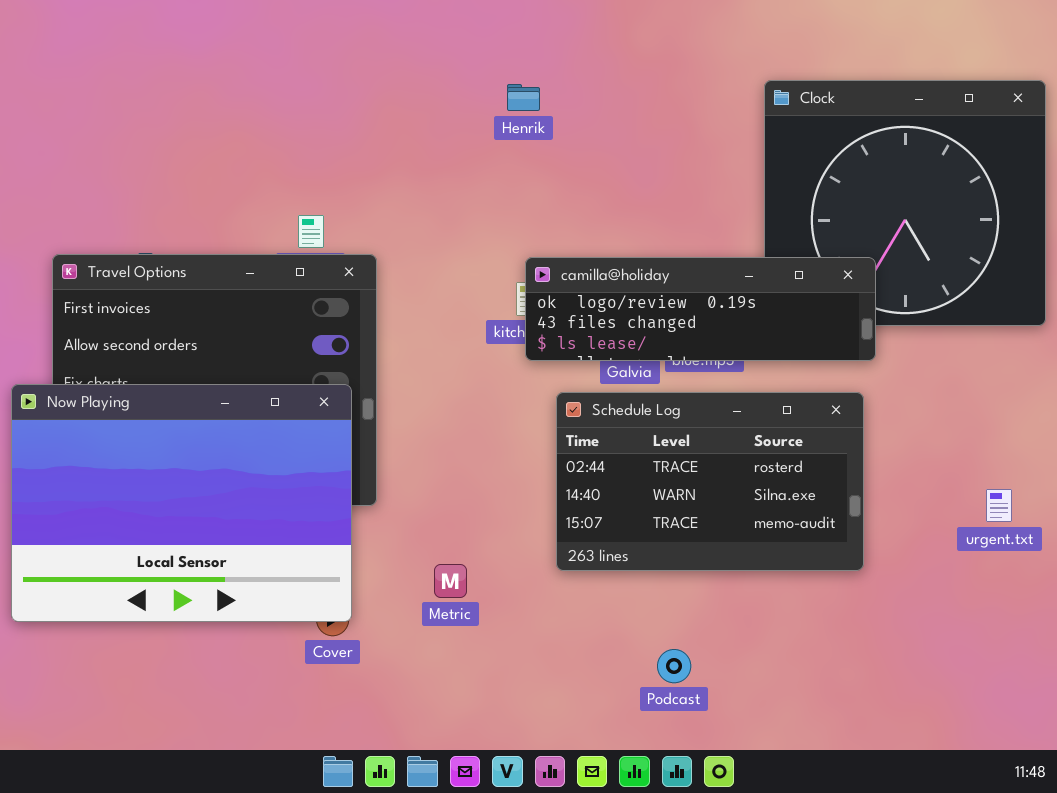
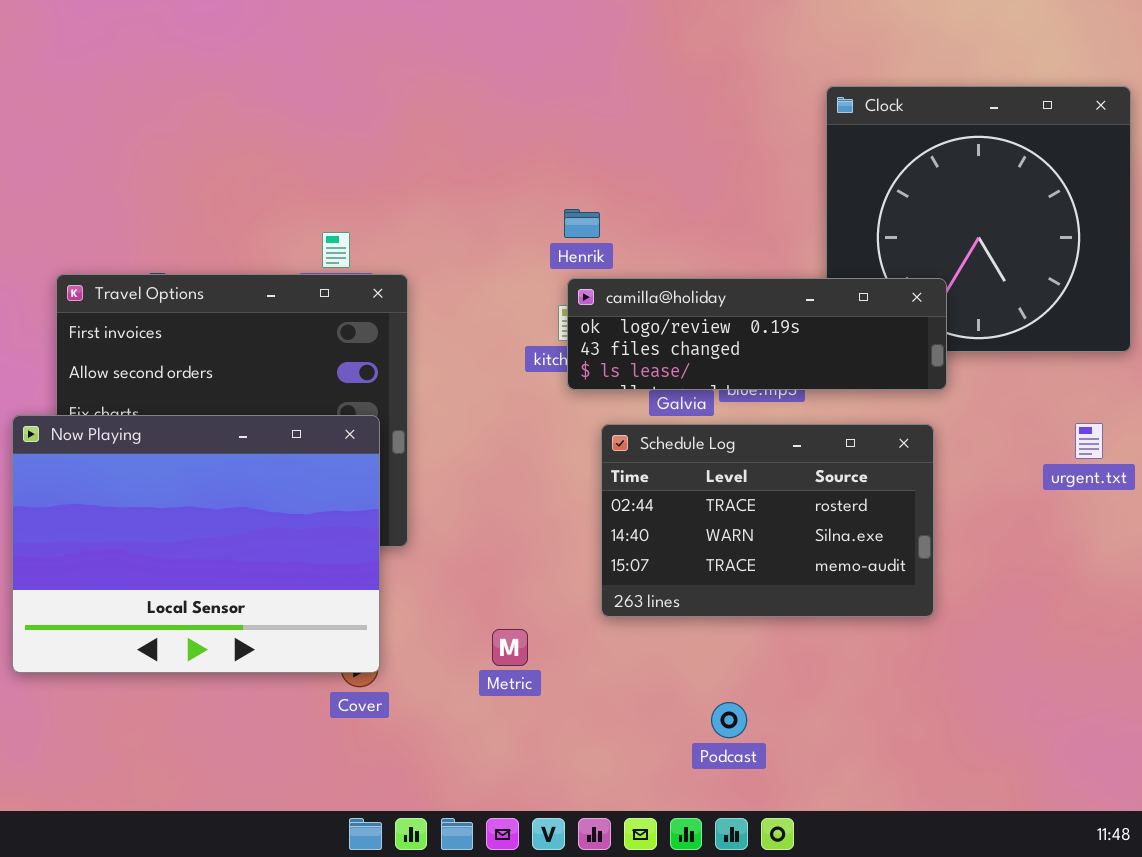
Henrik: [507,84,540,111] -> [564,209,600,238], moved
urgent.txt: [986,489,1012,522] -> [1075,423,1103,459], moved
Metric: [434,564,467,598] -> [492,629,528,666], moved

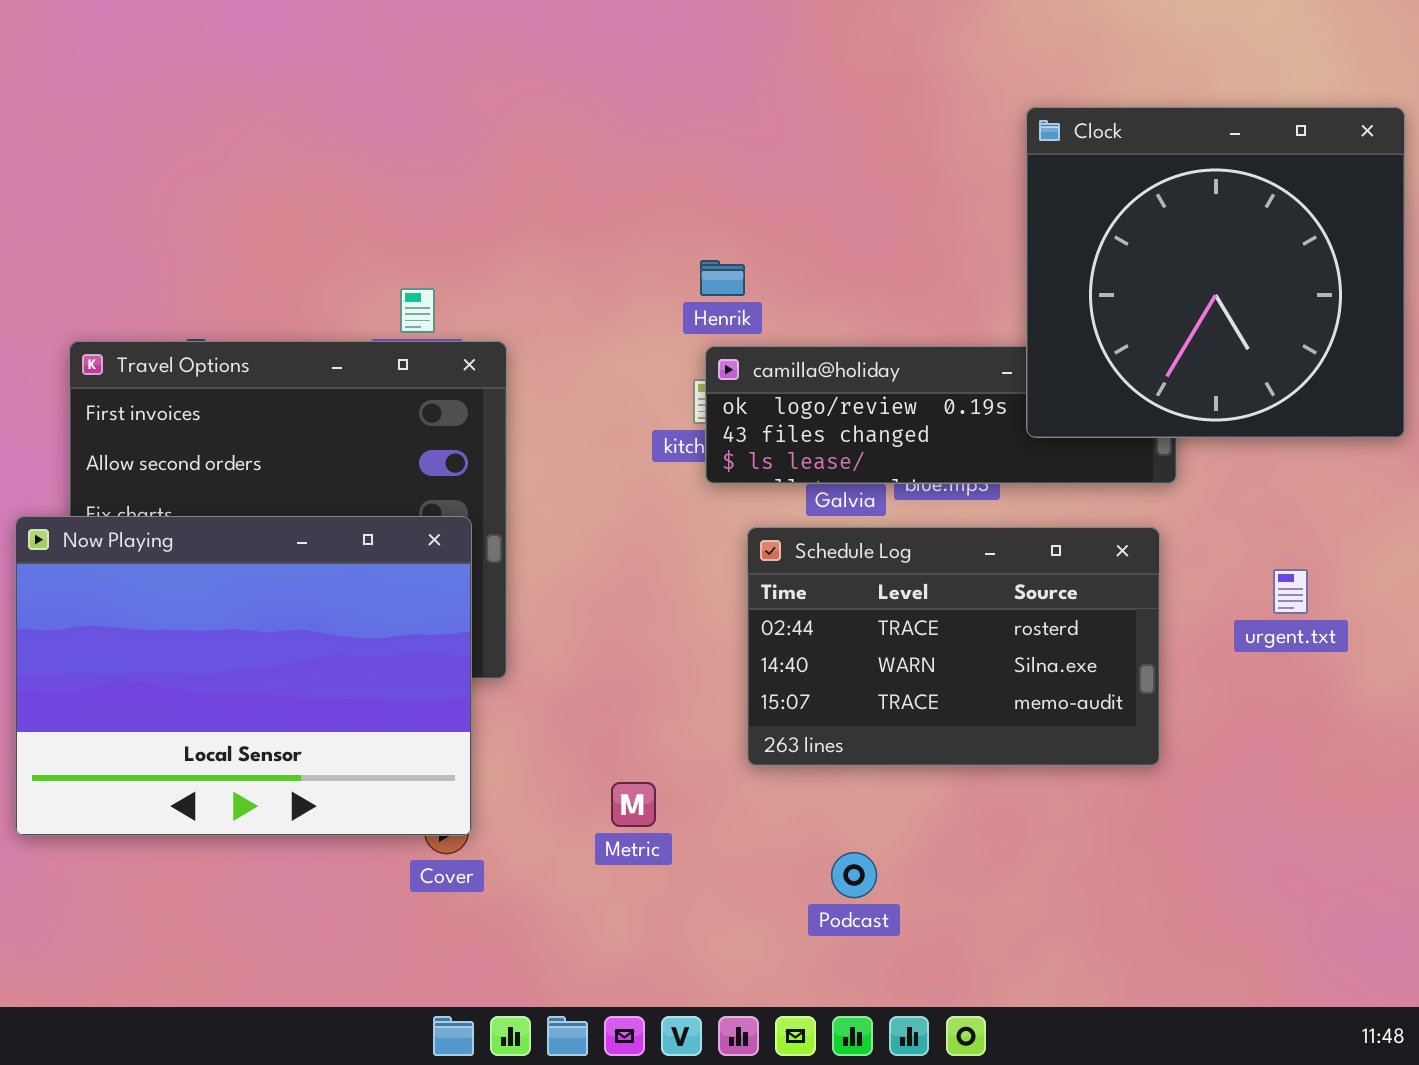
Clock: [826,86,1131,352] -> [1026,107,1405,438], raised
urgent.txt: [1075,423,1103,459] -> [1273,569,1308,614], moved
Podcast: [711,702,747,738] -> [831,852,877,898], moved

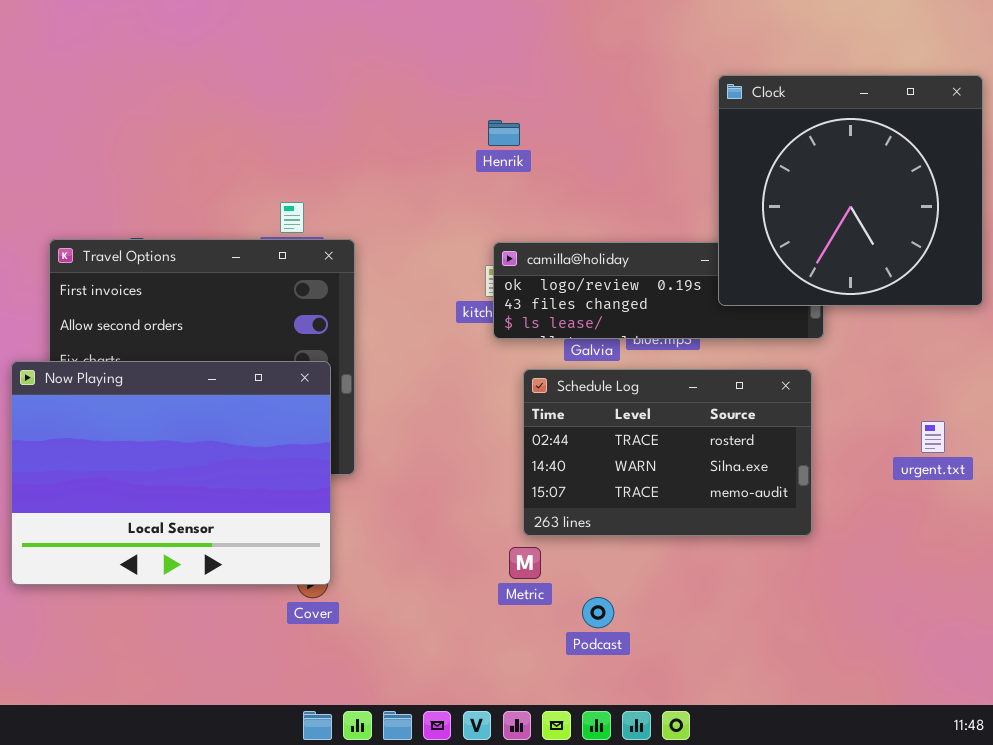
Henrik: [700,260,745,296] -> [488,120,520,146], moved
urgent.txt: [1273,569,1308,614] -> [921,421,945,453], moved
Metric: [611,782,656,827] -> [509,547,541,579], moved

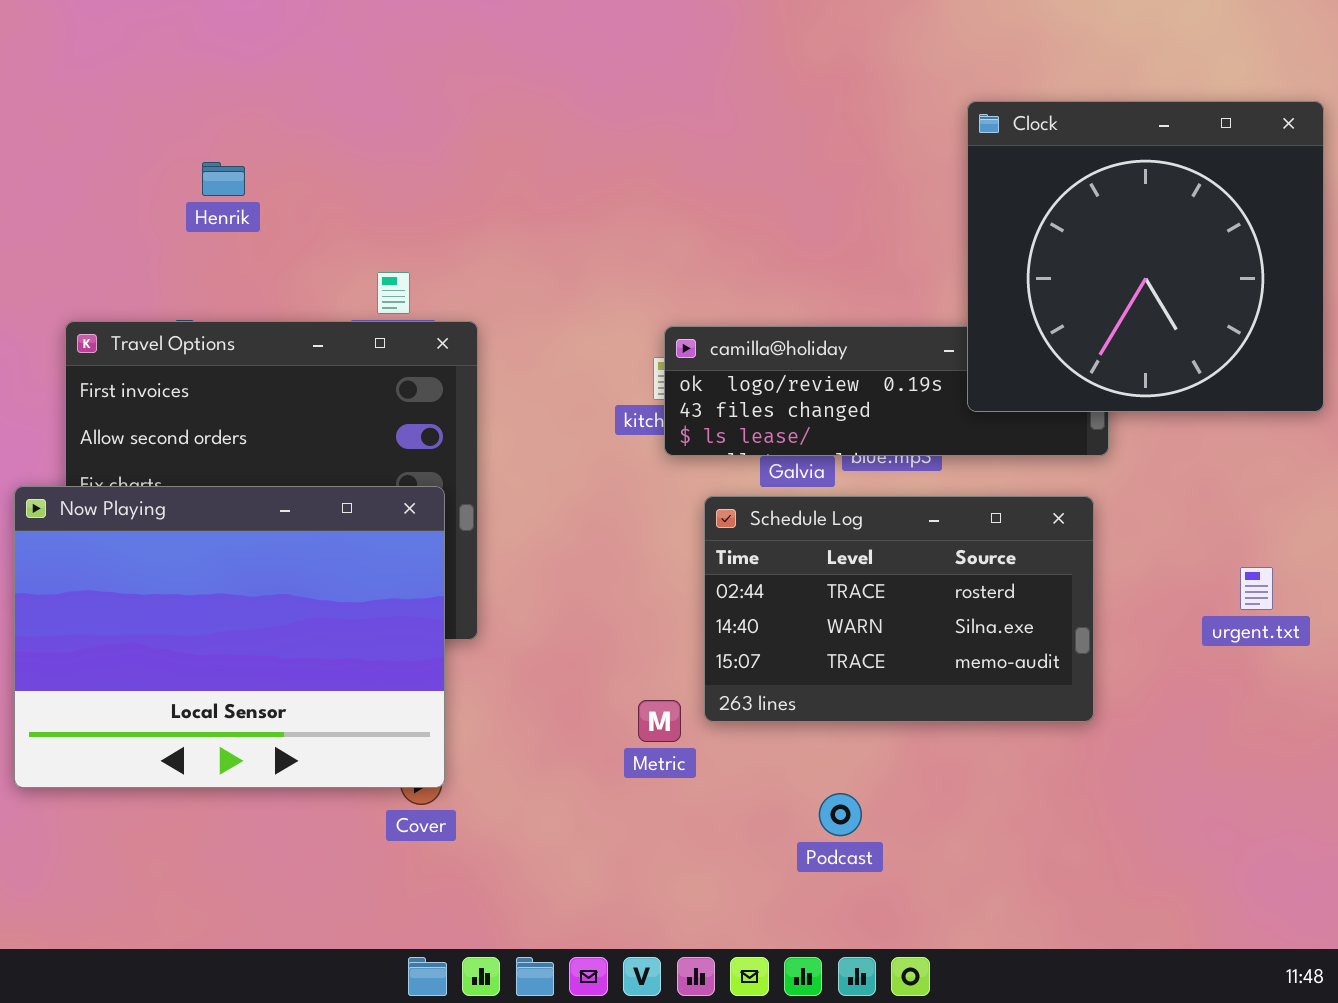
Henrik: [488,120,520,146] -> [202,162,245,196], moved
Metric: [509,547,541,579] -> [638,700,681,742], moved
Podcast: [582,597,614,628] -> [819,793,862,836], moved

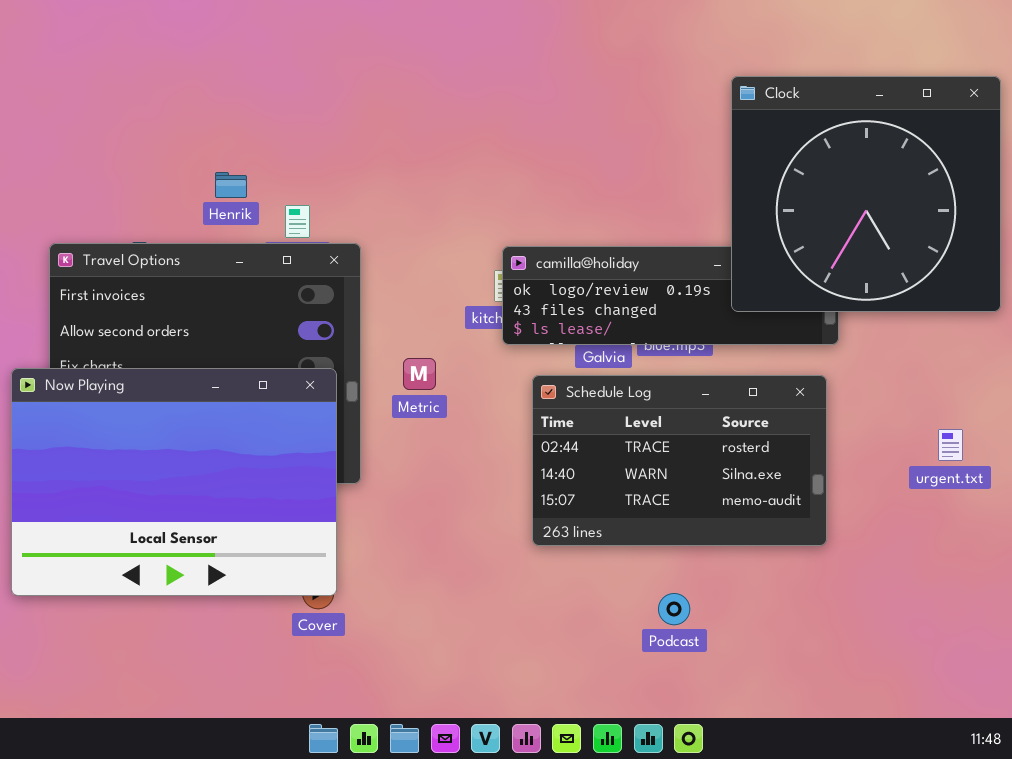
Henrik: [202,162,245,196] -> [215,172,247,198], moved
Metric: [638,700,681,742] -> [403,358,436,390], moved
Podcast: [819,793,862,836] -> [658,593,690,625], moved

